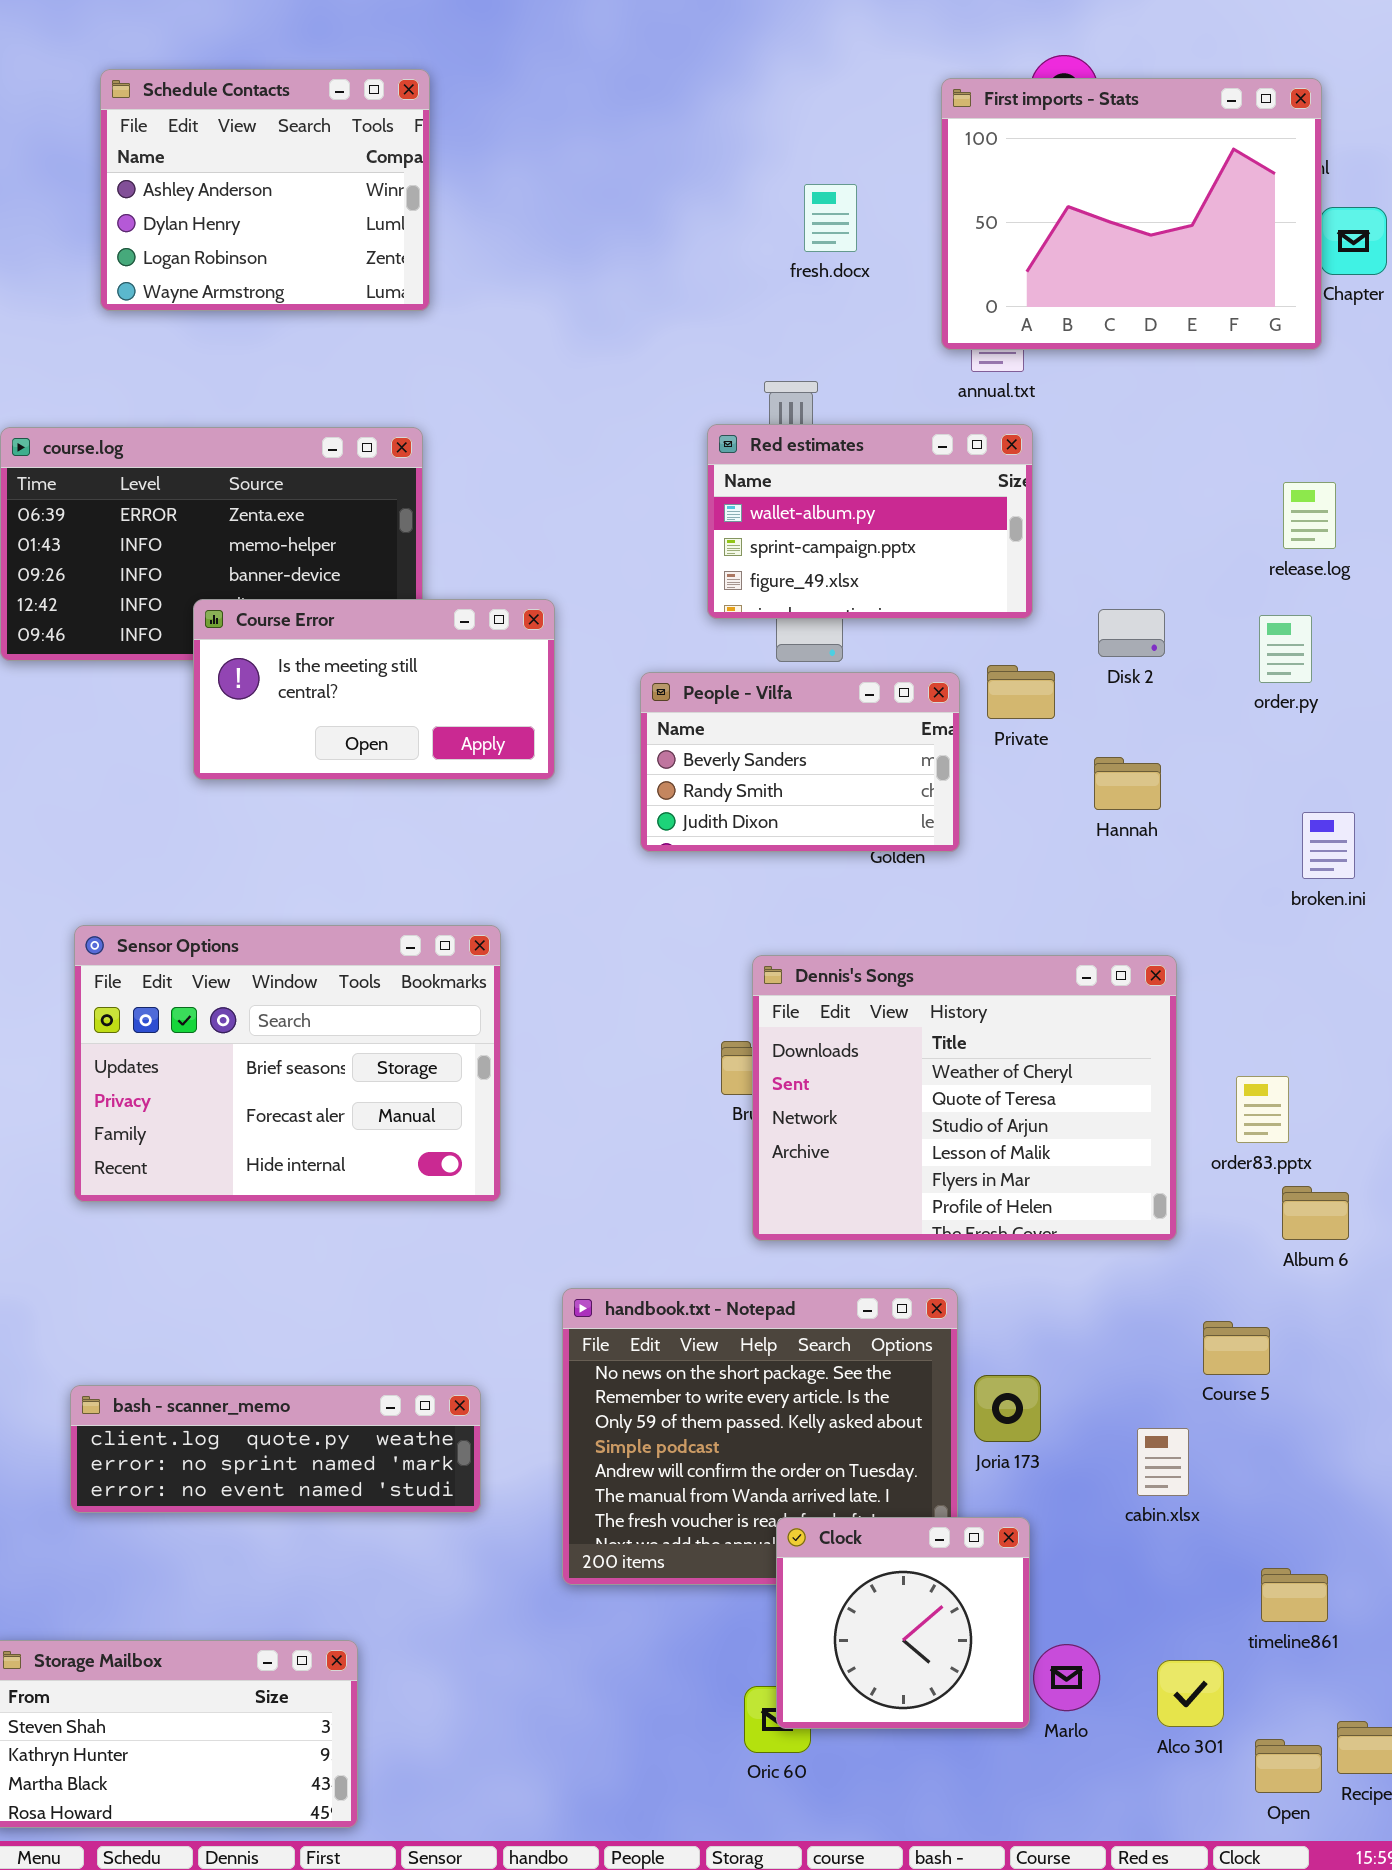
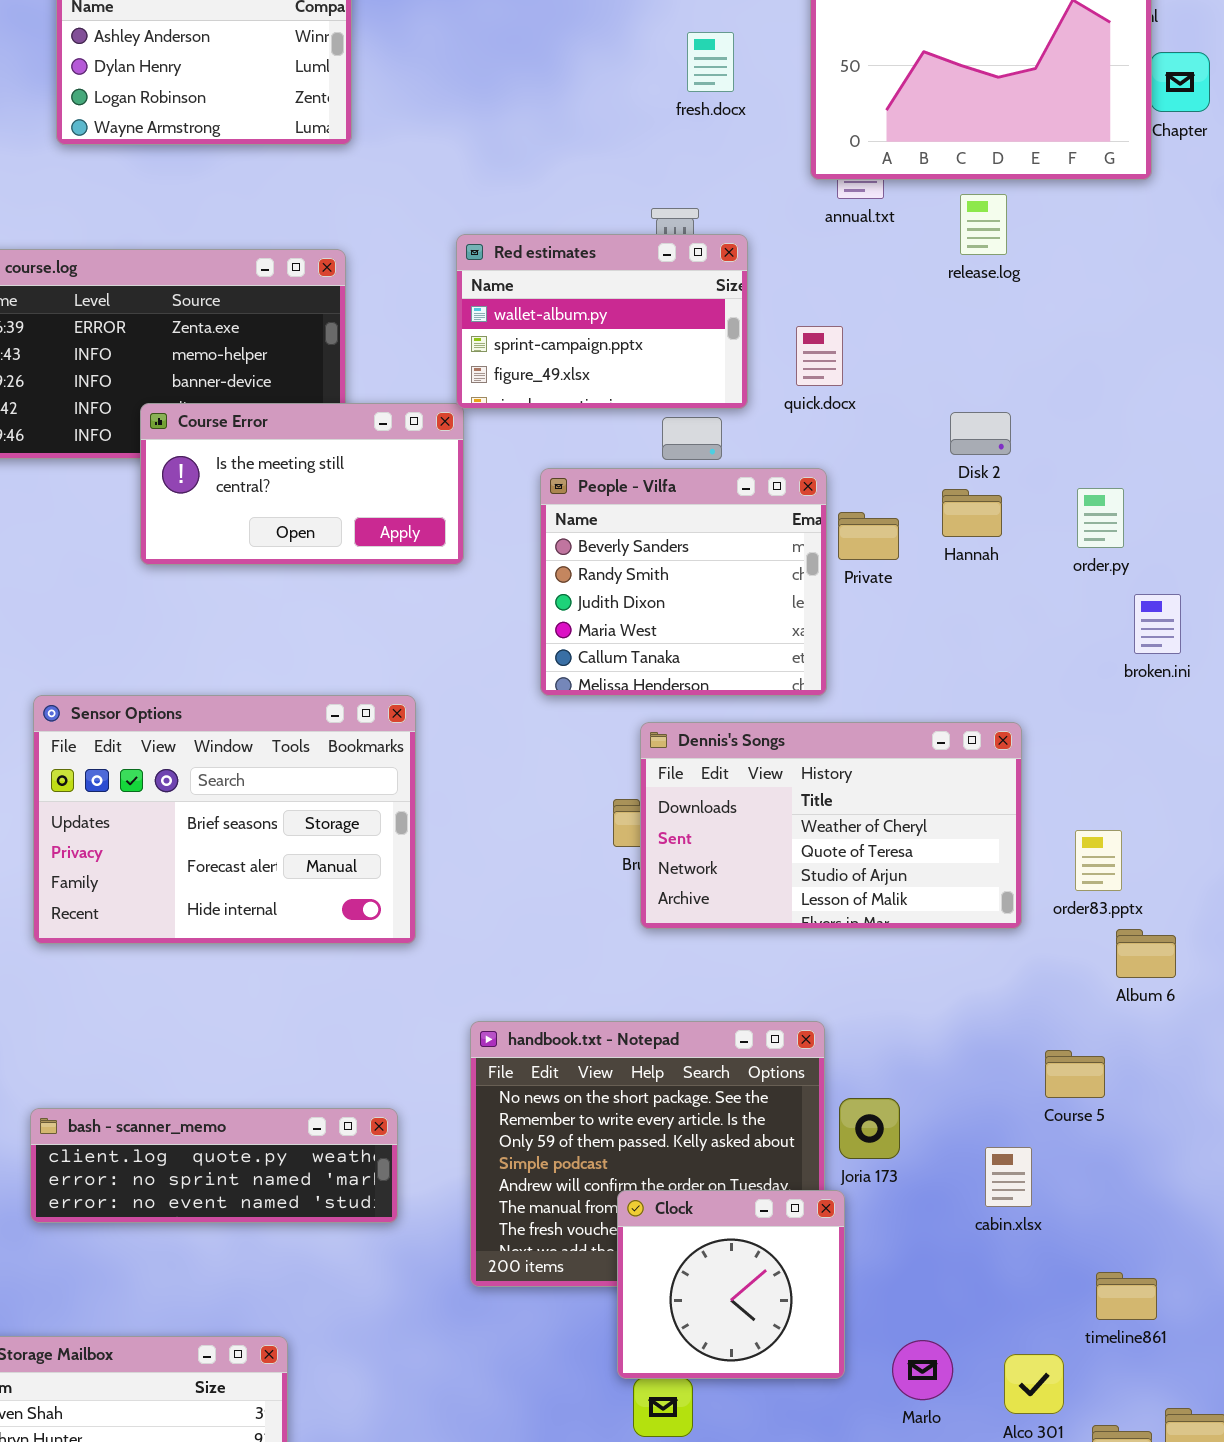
Red estimates: [707,424,1033,619] -> [456,234,748,409], moved
release.log: [1283,482,1336,549] -> [960,194,1007,255], moved
order.py: [1259,615,1312,683] -> [1077,488,1124,548], moved
Private: [987,665,1055,719] -> [838,512,899,560], moved
People - Vilfa: [640,672,960,852] -> [540,468,827,696], resized
Hannah: [1094,757,1161,810] -> [942,489,1002,537], moved
Dennis's Songs: [752,955,1177,1241] -> [640,722,1022,929], resized
Clock: [776,1517,1030,1729] -> [617,1190,845,1379], moved

